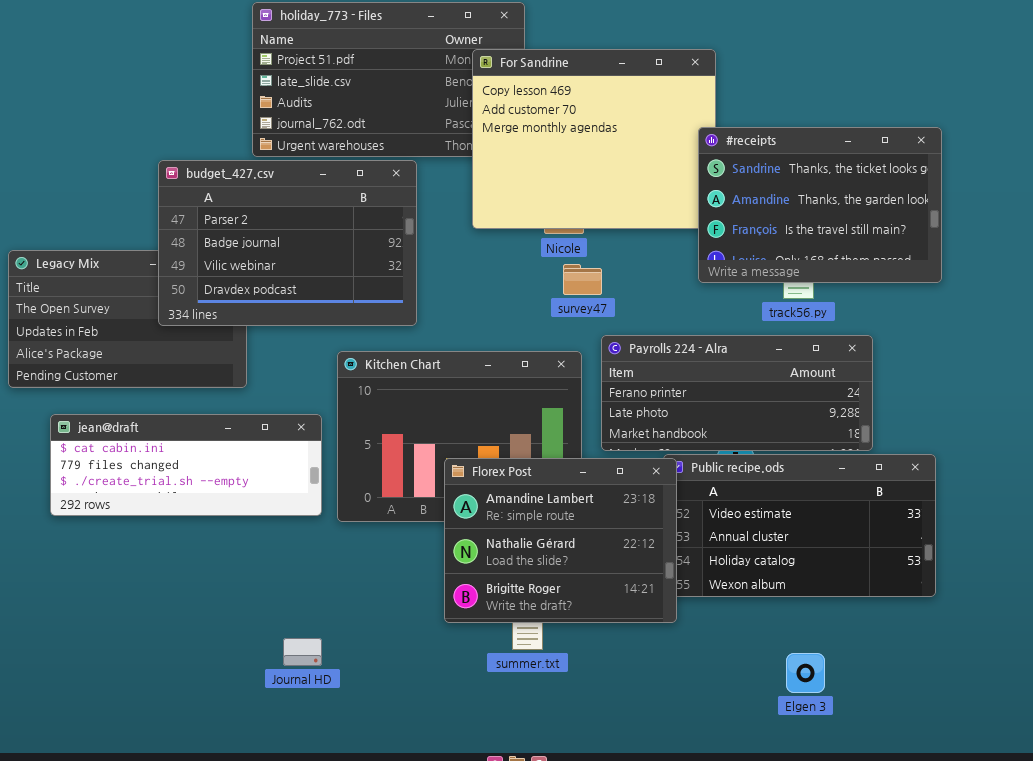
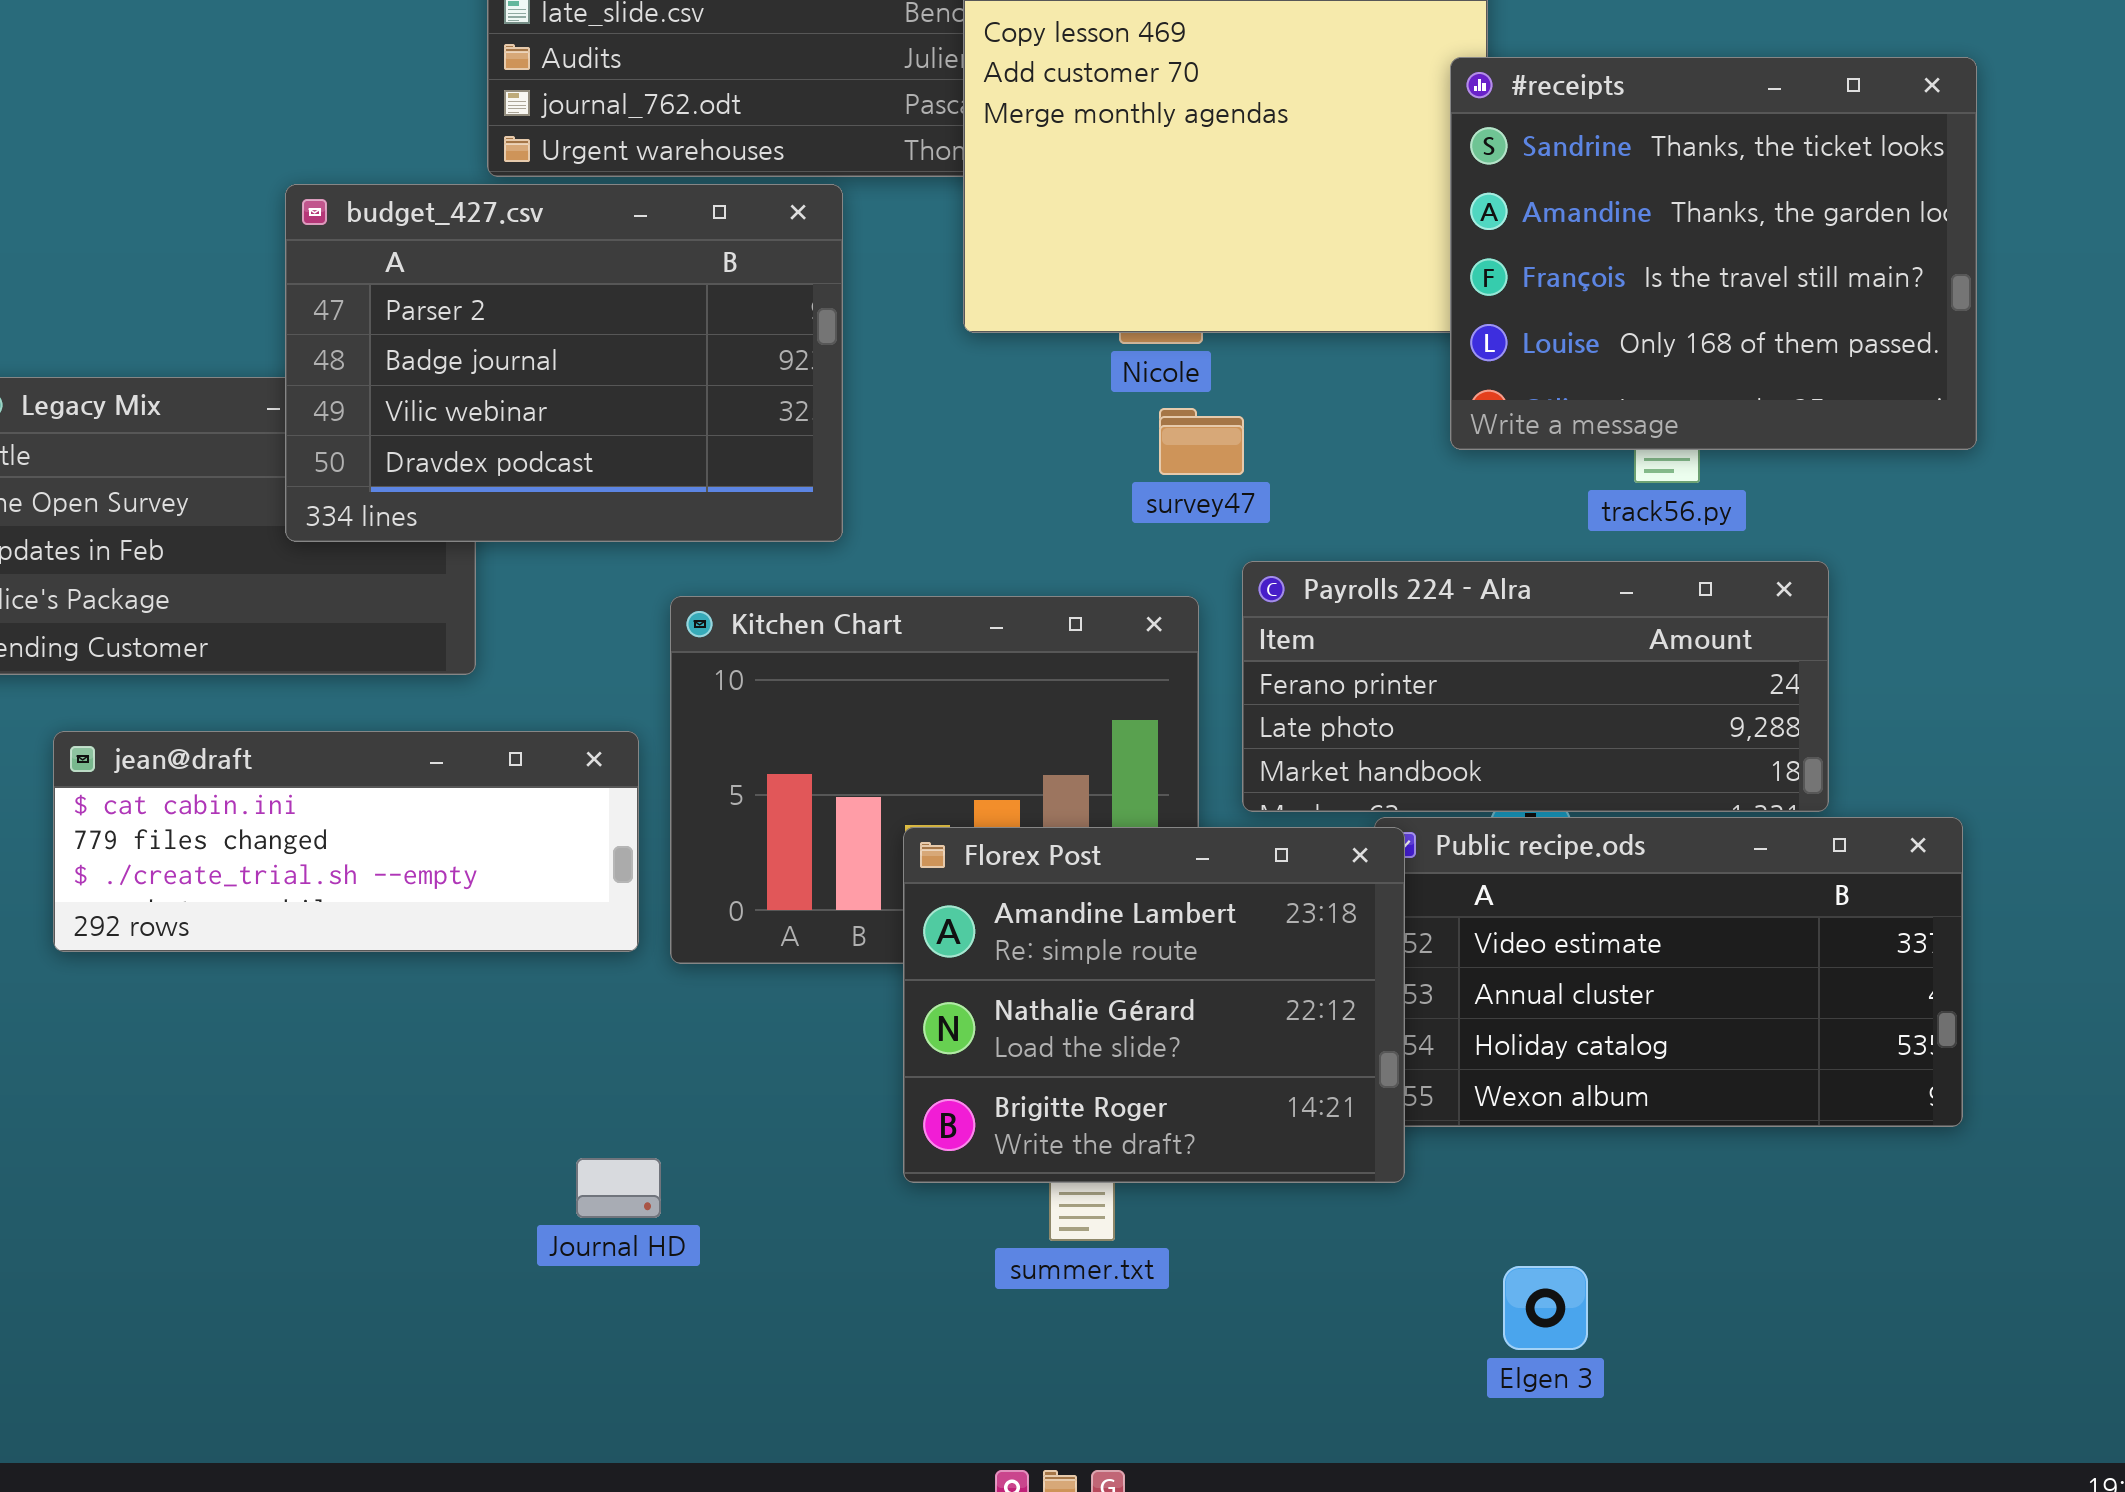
#receipts: [698,127,942,283] -> [1450,57,1977,450], resized
Journal HD: [283,638,322,666] -> [576,1158,661,1218], moved
Elgen 3: [786,653,825,693] -> [1503,1266,1588,1350], moved

